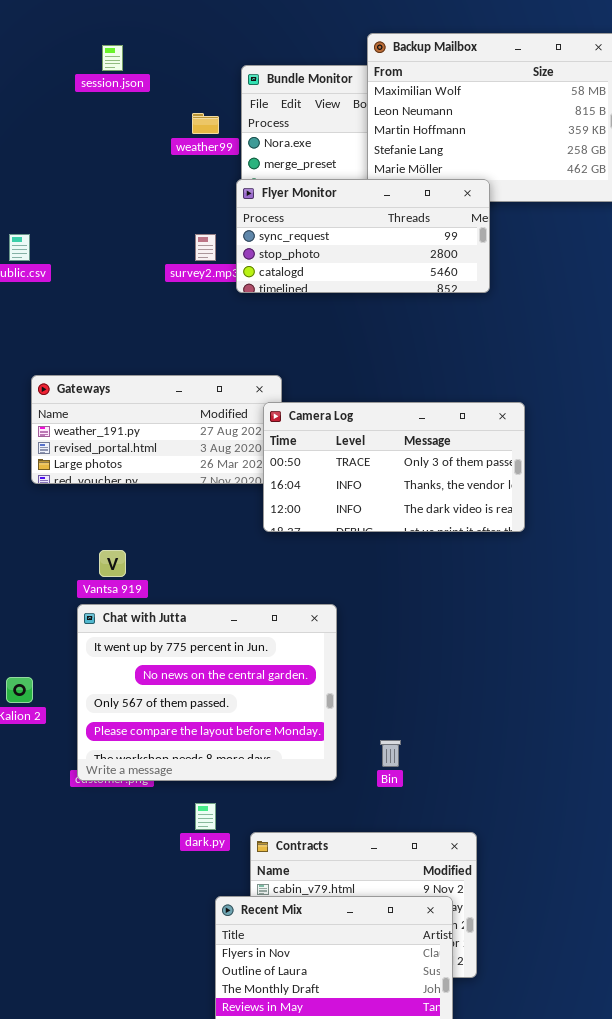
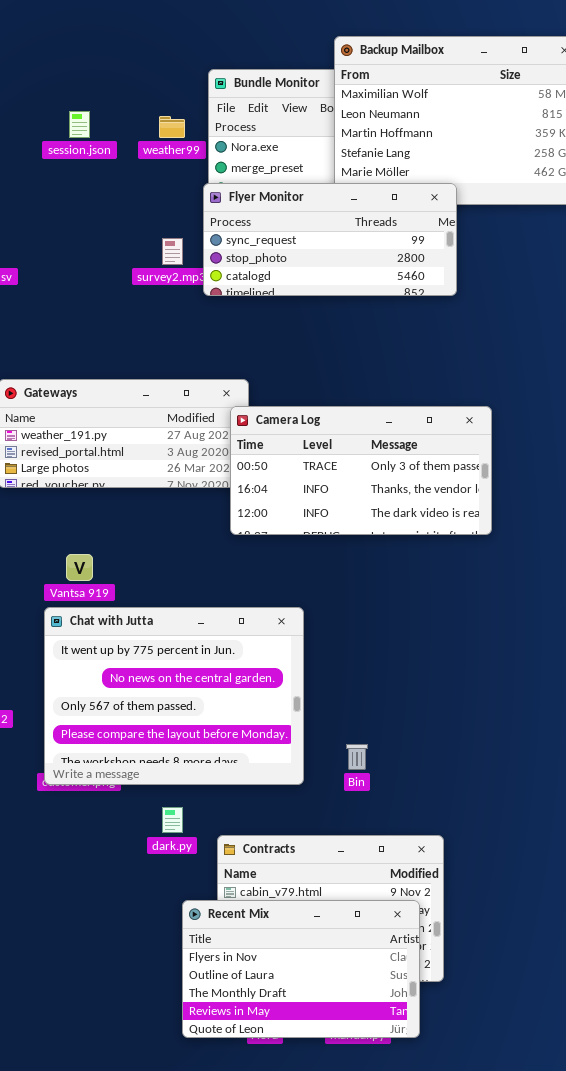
session.json: [102,45,123,71] -> [69,111,90,138], moved

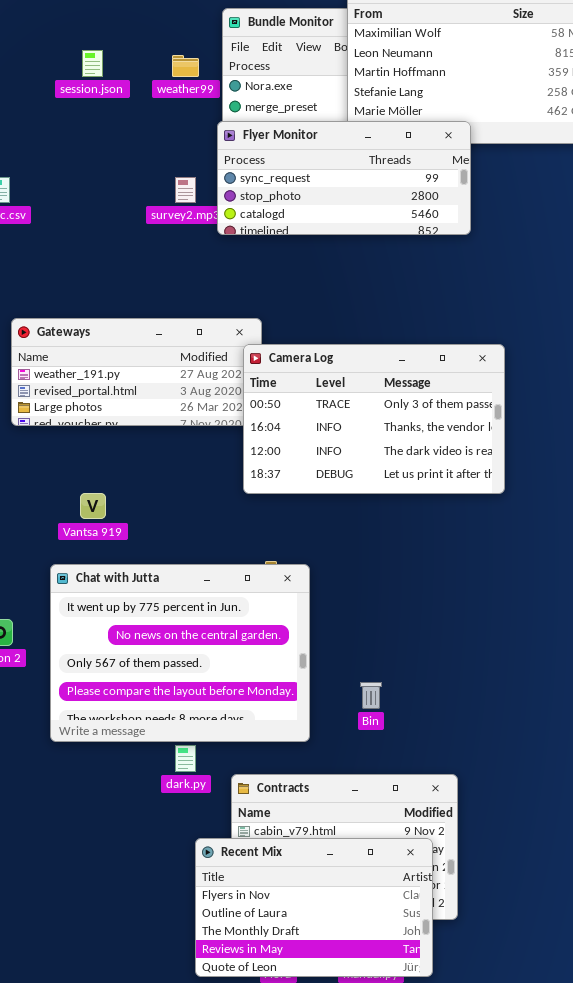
Camera Log: [230,406,492,535] -> [243,344,505,494], resized
Chat with Jutta: [44,607,304,785] -> [50,564,310,742], moved

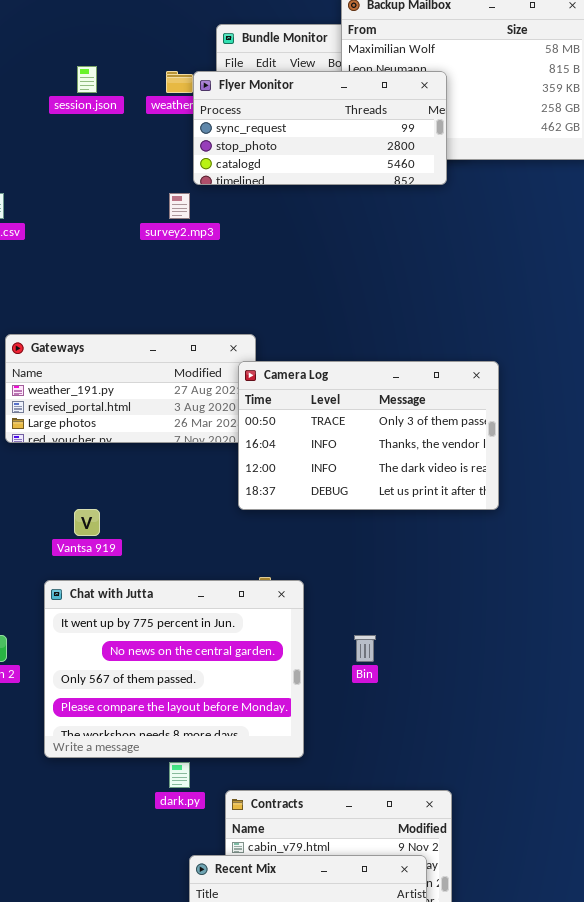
Flyer Monitor: [217,121,471,235] -> [193,71,447,185], moved
Bin: [360,682,382,709] -> [354,635,376,662], moved

